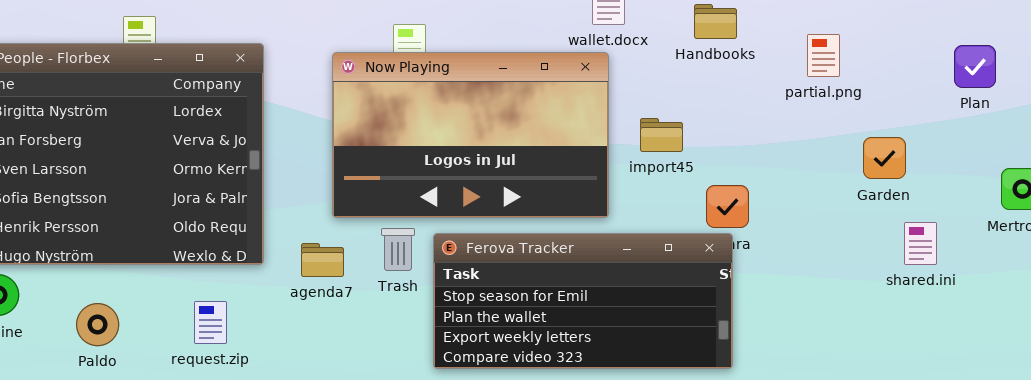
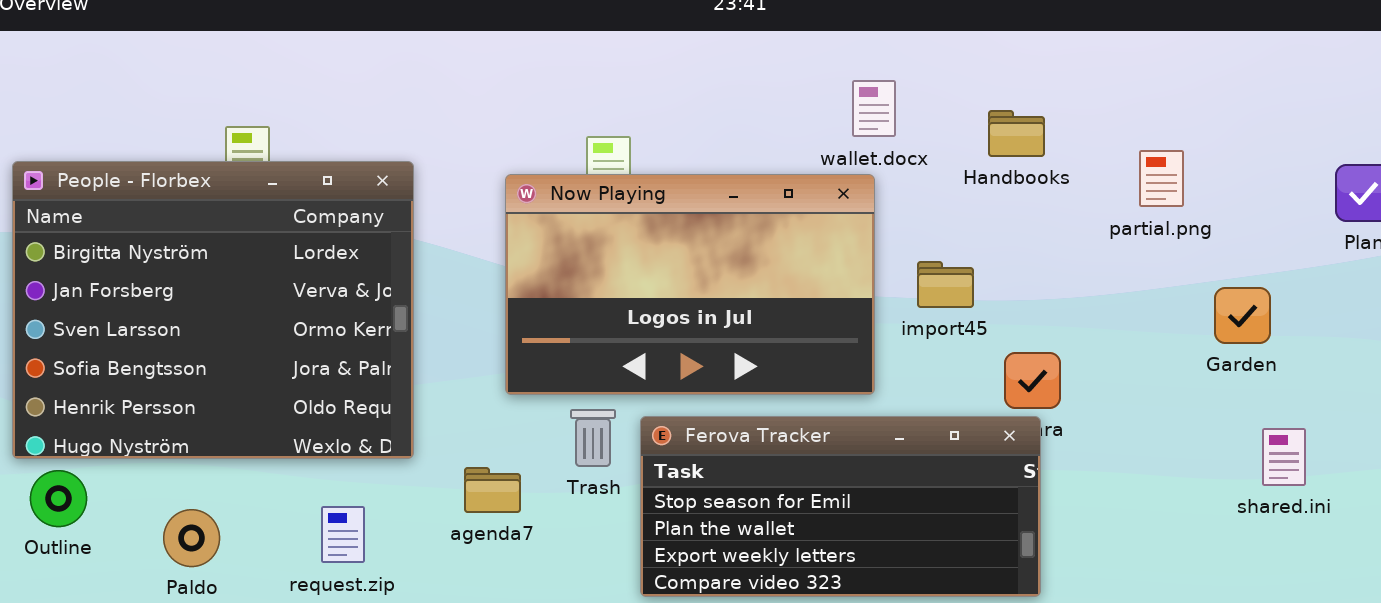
shared.ini: [904,222,937,265] -> [1262,428,1306,486], moved
agenda7: [301,243,344,277] -> [464,467,521,513], moved

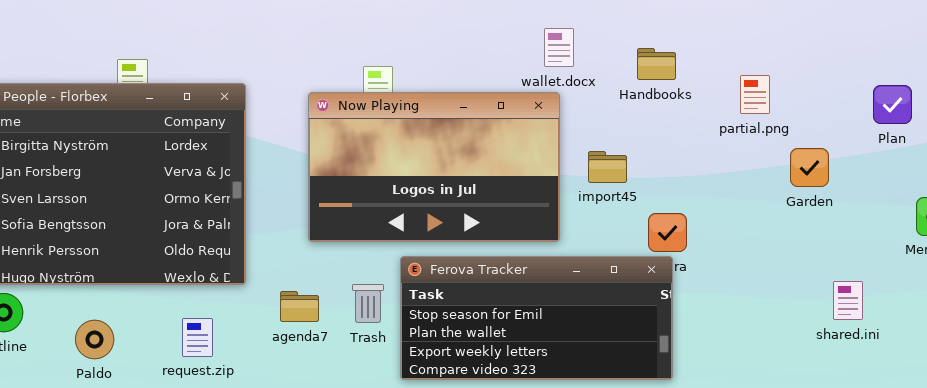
Garden: [1214,287,1271,344] -> [790,148,829,187], moved
Trash: [570,409,616,467] -> [352,284,384,323], moved
shared.ini: [1262,428,1306,486] -> [833,281,863,320], moved

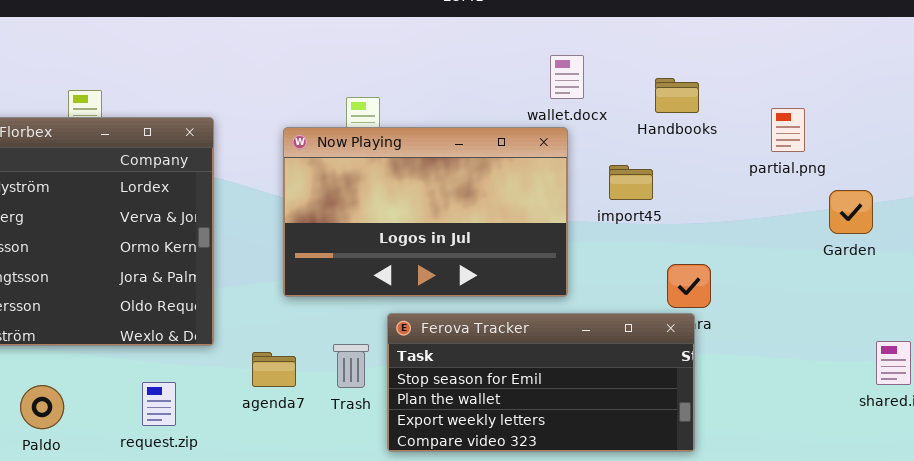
import45: [588,151,627,183] -> [609,165,653,200], moved

